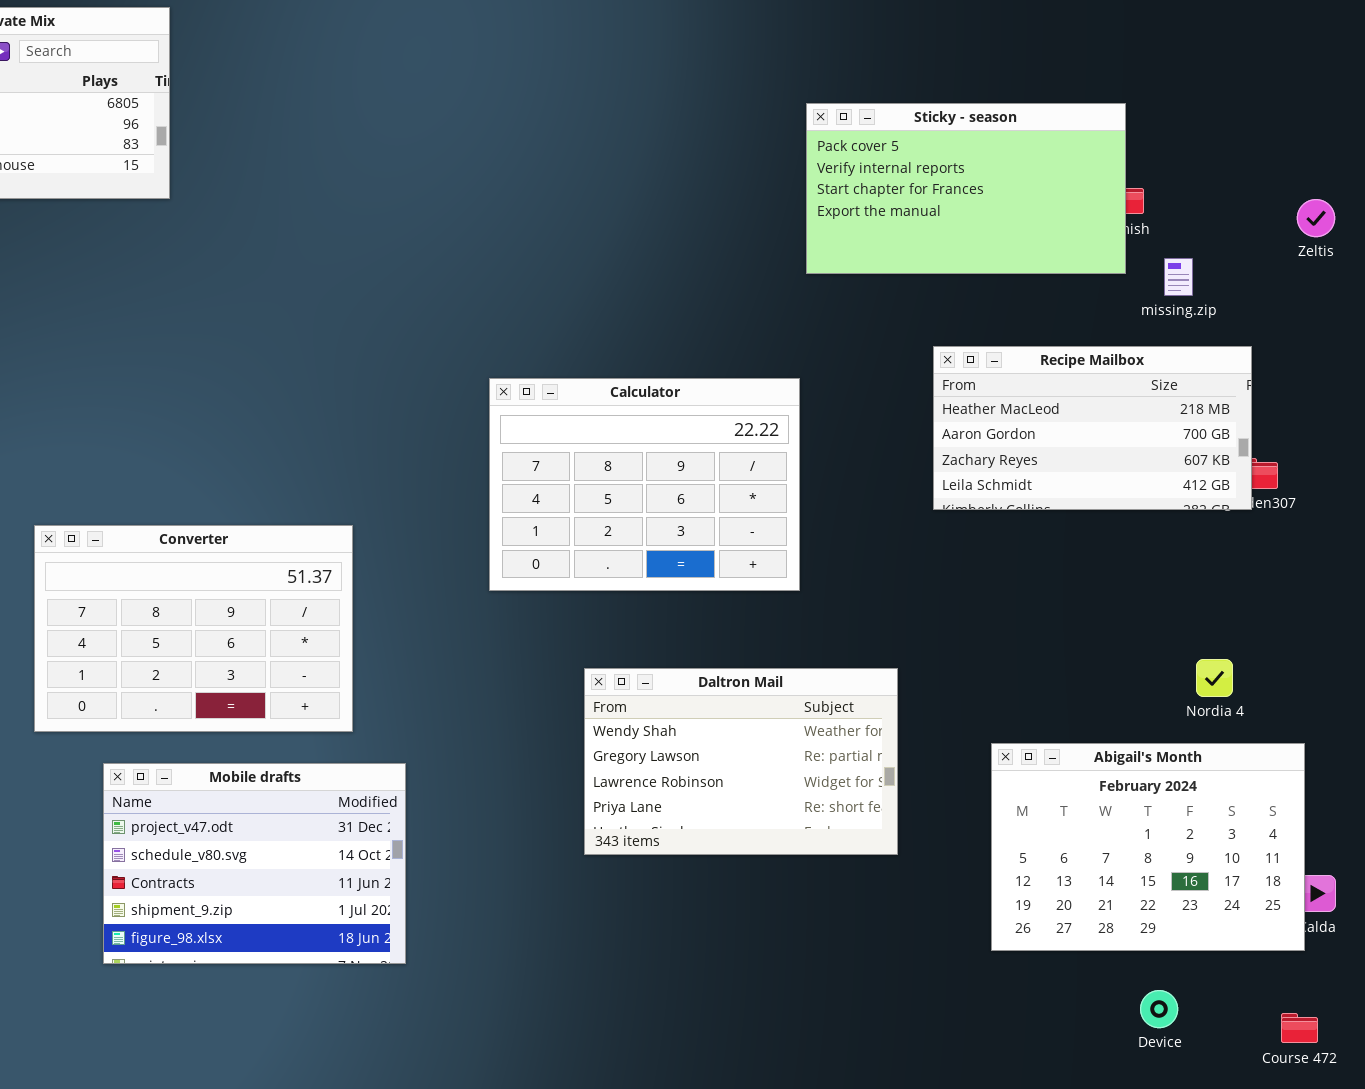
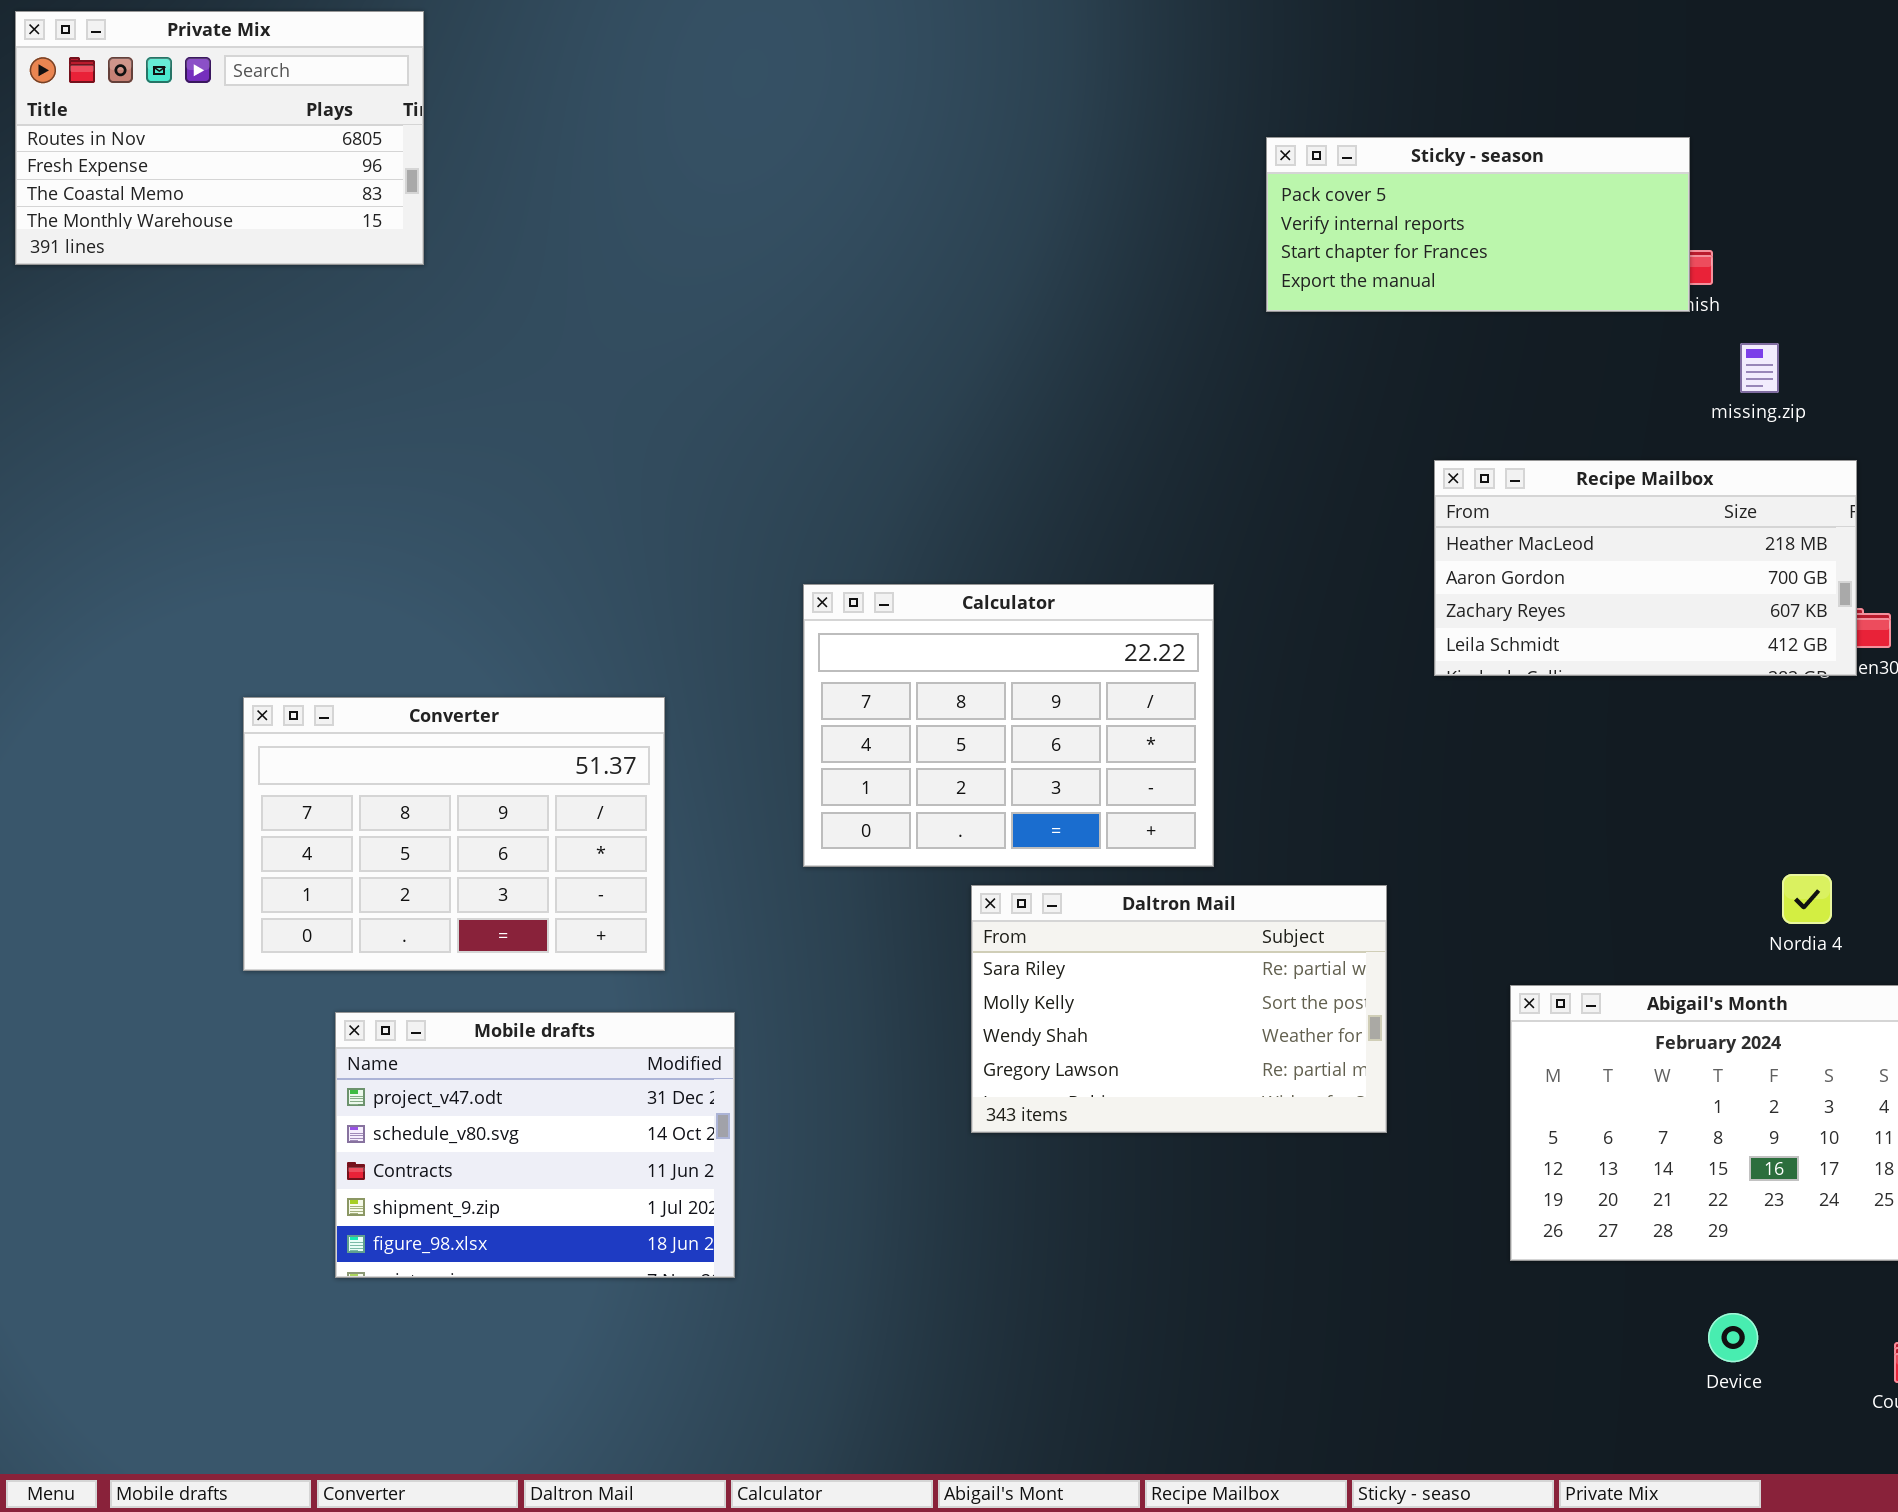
Sticky - season: [806,103,1126,274] -> [1266,137,1690,312], resized
Calculator: [489,378,800,591] -> [803,584,1214,867], moved
Daltron Mail: [584,668,898,855] -> [971,885,1387,1133], scrolled up 2 rows

